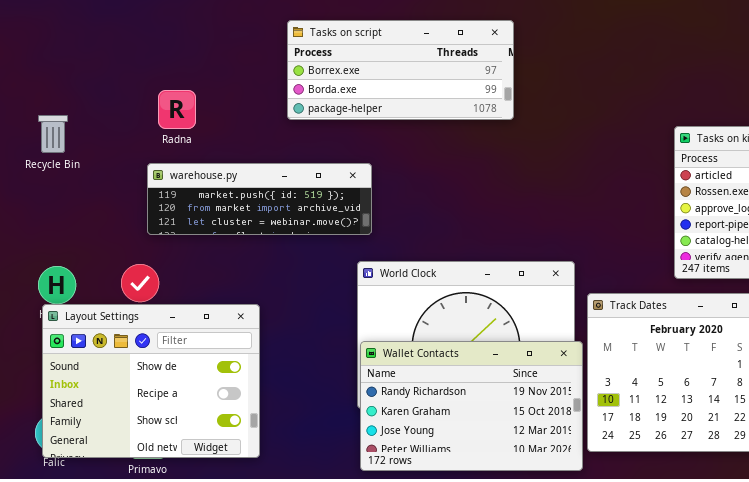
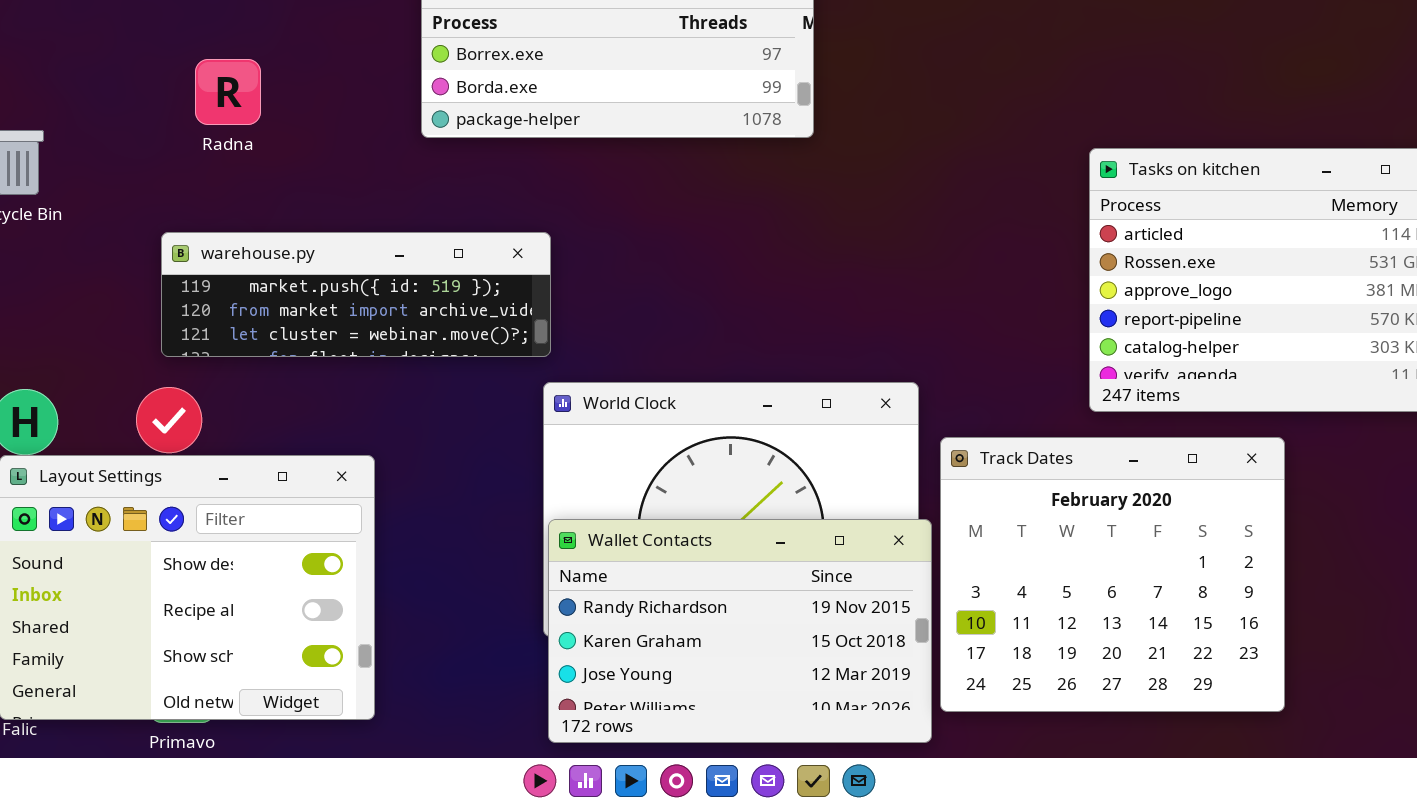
Radna: [158,90,196,129] -> [195,59,261,125], moved
warehouse.py: [147,163,372,235] -> [161,232,551,357], moved

